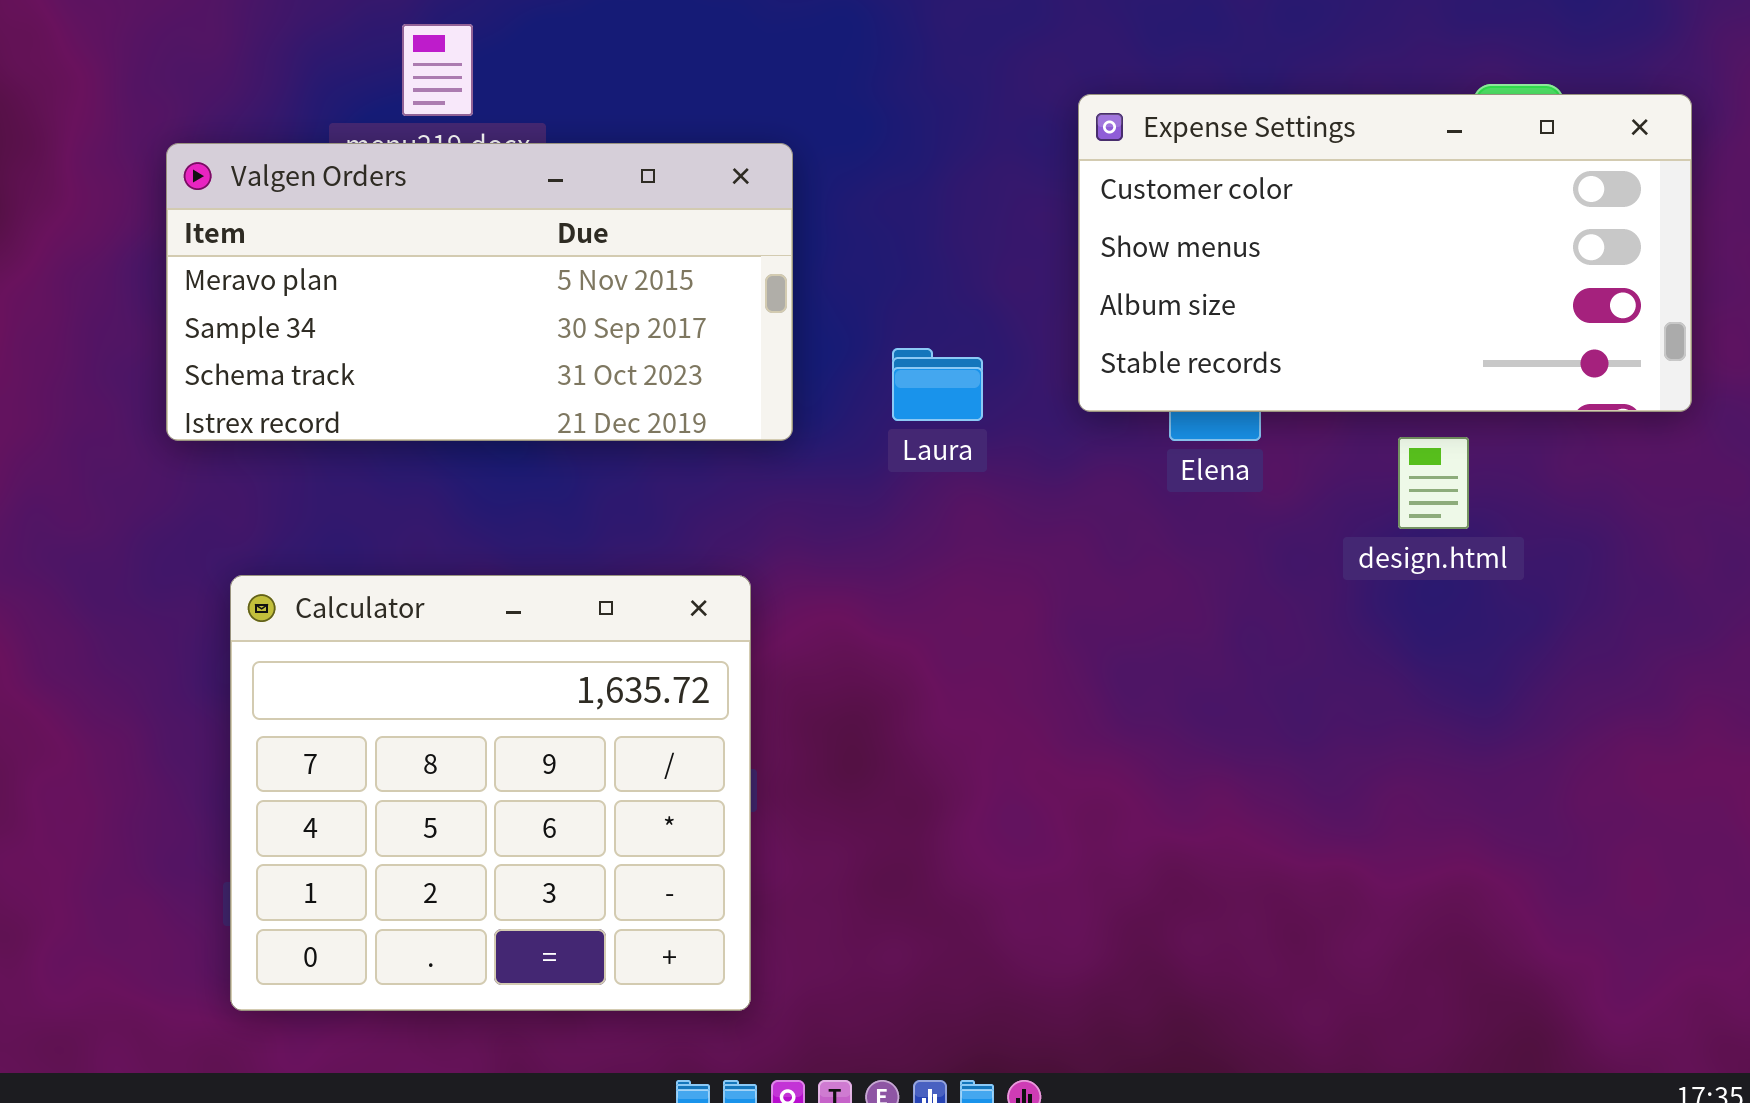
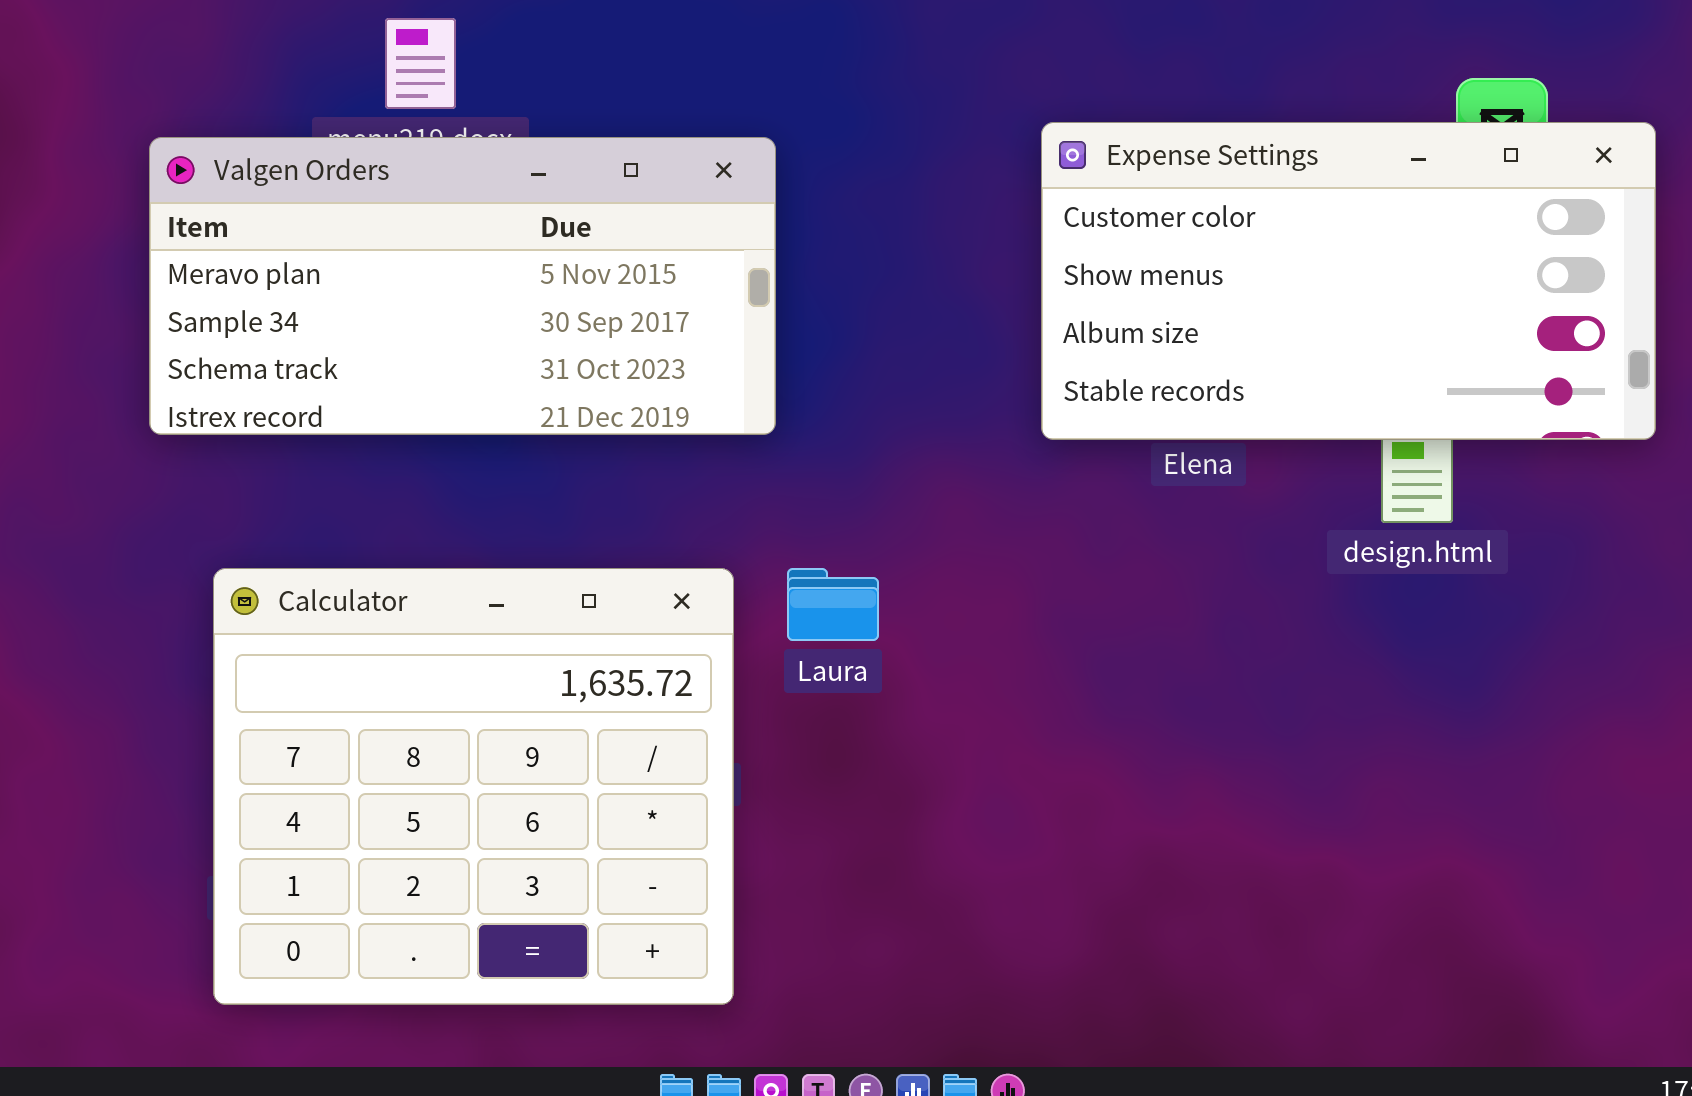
Expense Settings: [1078,94,1692,412] -> [1041,122,1656,440], moved
Laura: [892,348,983,421] -> [787,568,879,641], moved

